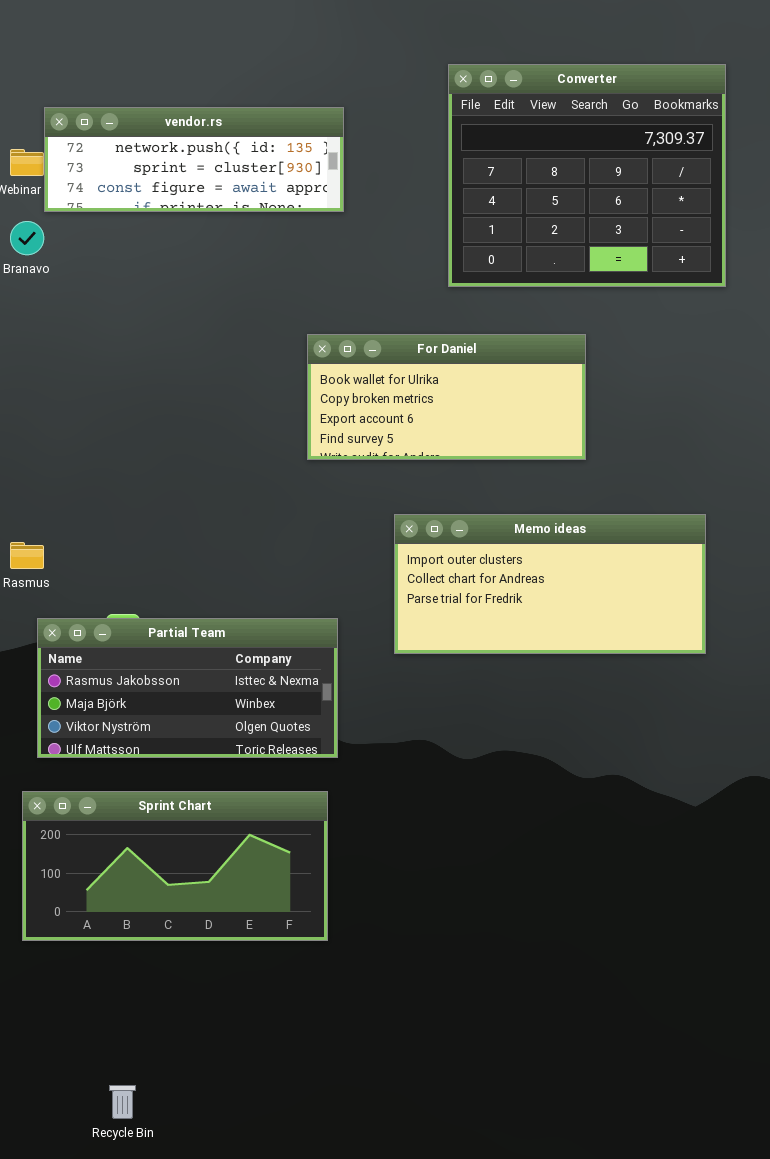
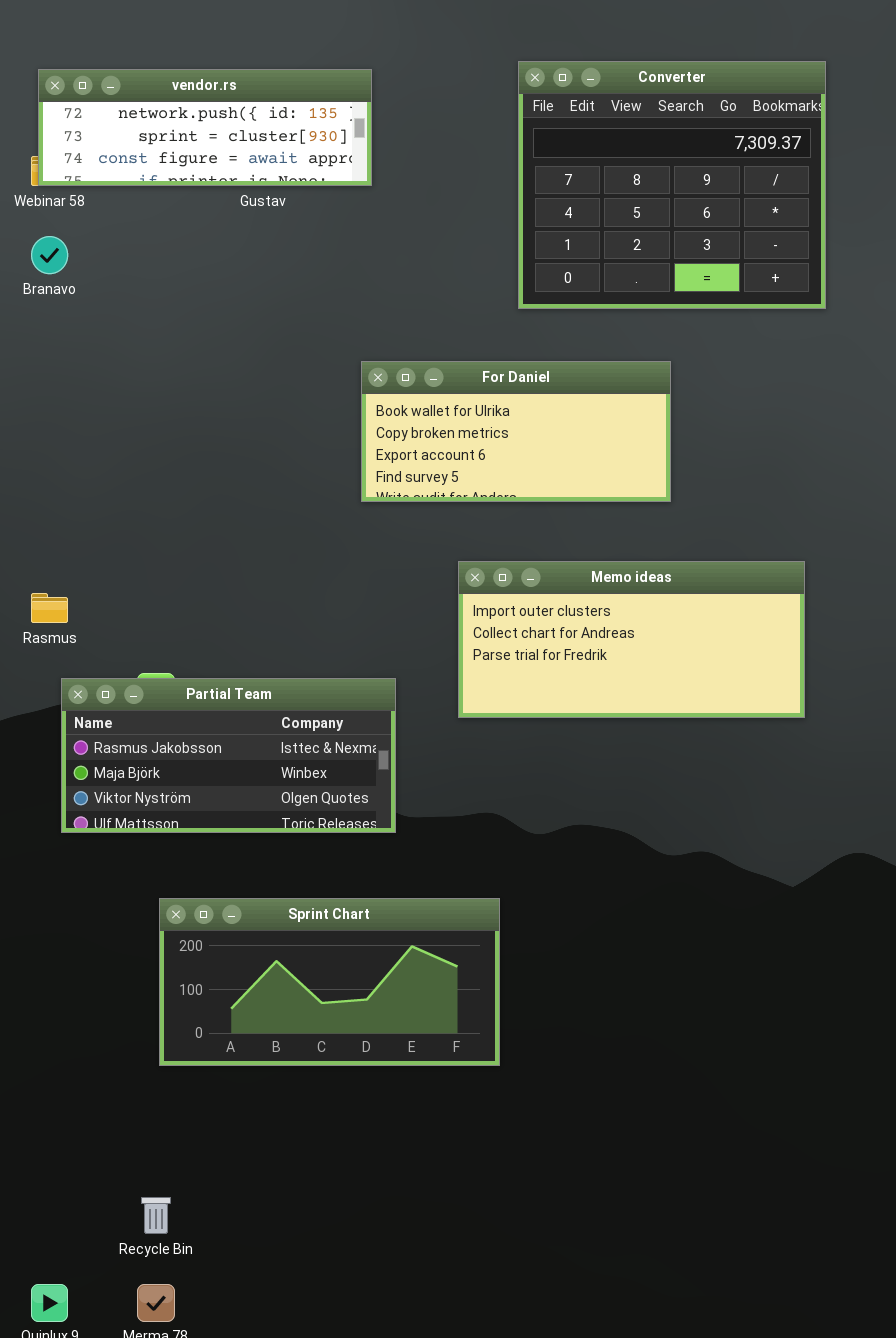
vendor.rs: [44,107,344,212] -> [38,69,372,186], moved
Sprint Chart: [22,791,328,941] -> [159,898,500,1066], moved

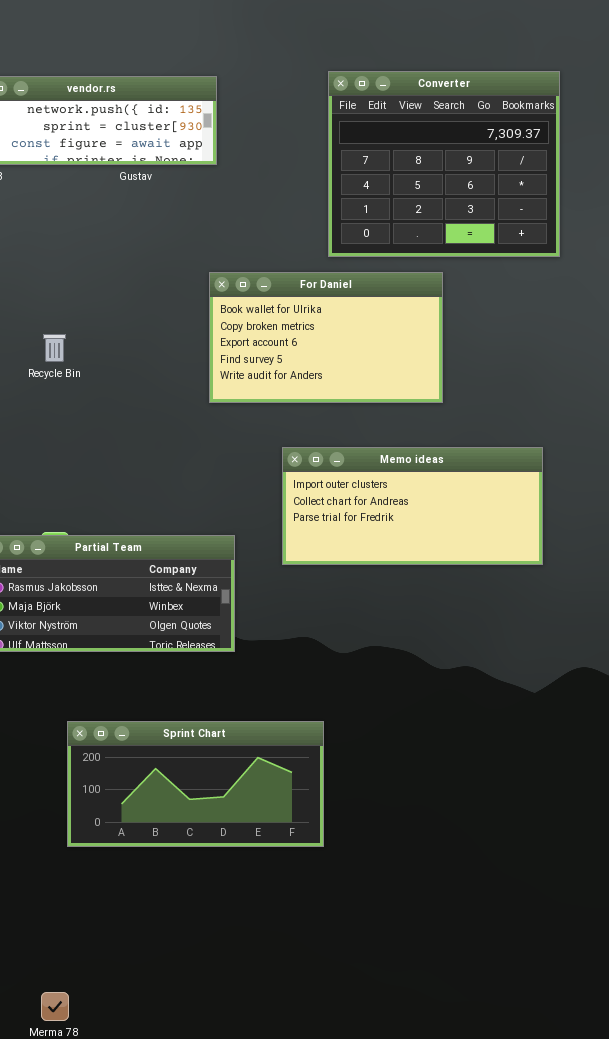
For Daniel: [361,361,671,502] -> [209,272,443,403], resized
Sprint Chart: [159,898,500,1066] -> [67,721,324,847], moved
Recycle Bin: [141,1197,171,1234] -> [43,334,66,362], moved

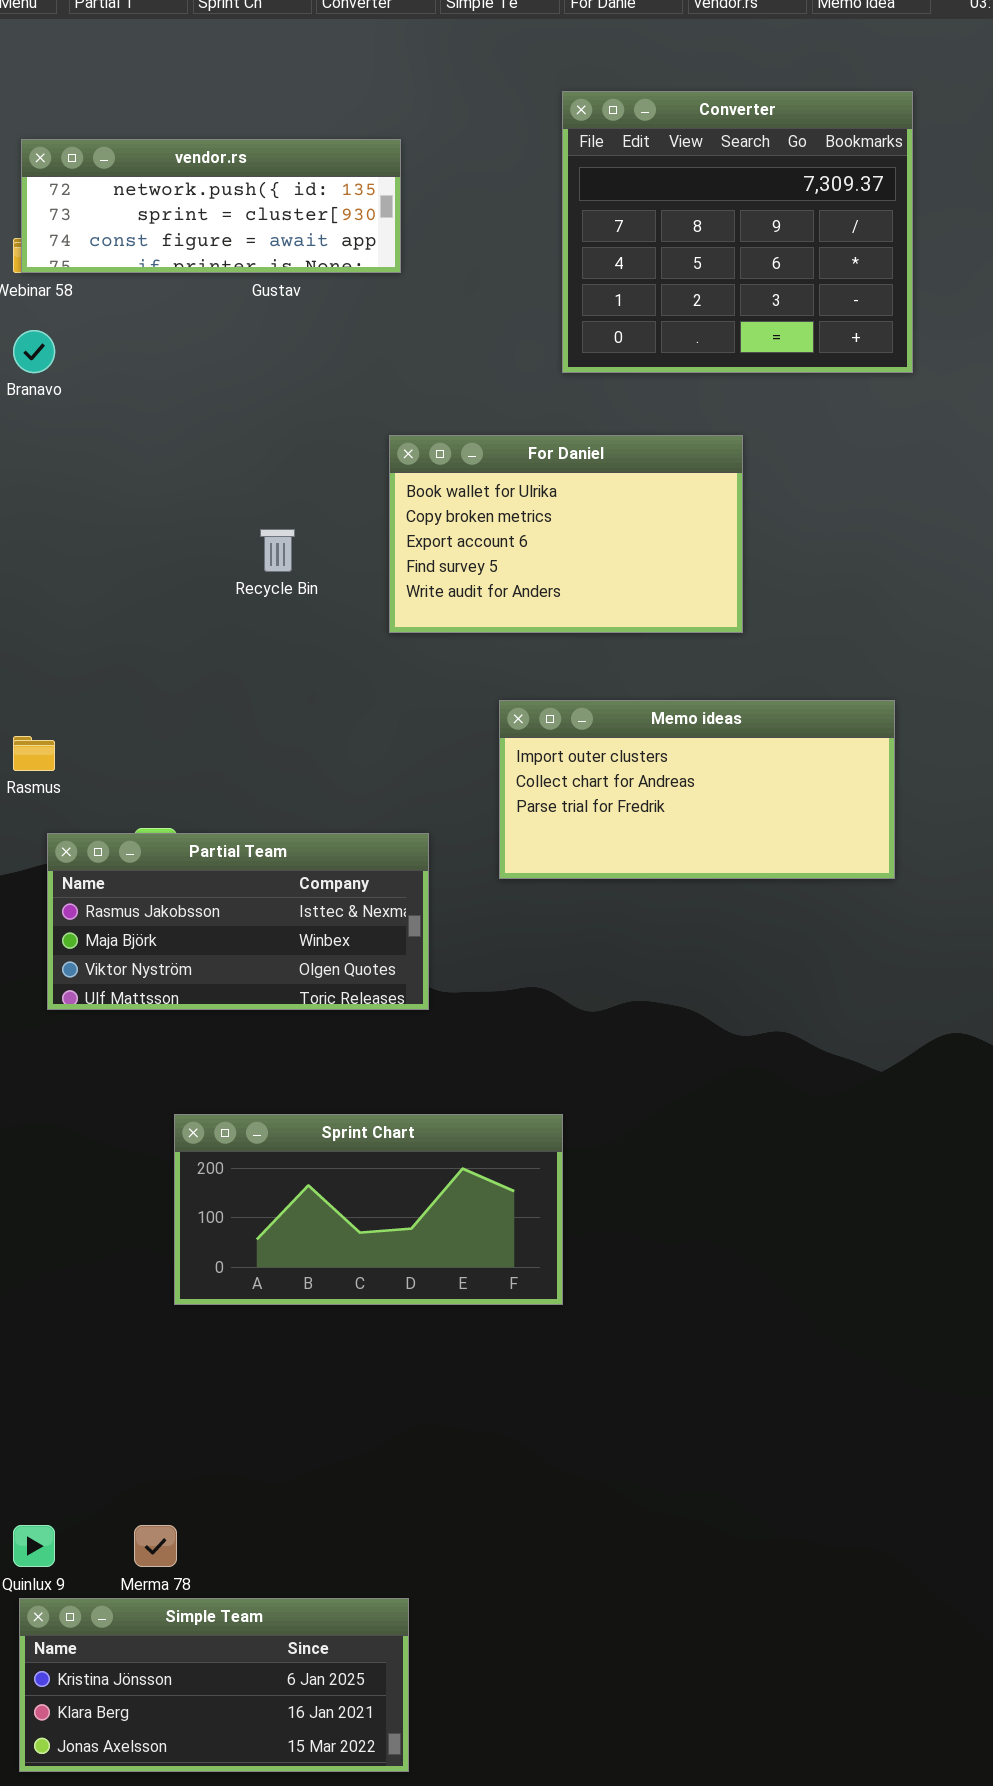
Converter: [328,71,560,257] -> [562,91,913,373], moved
Recycle Bin: [43,334,66,362] -> [260,529,295,572], moved

